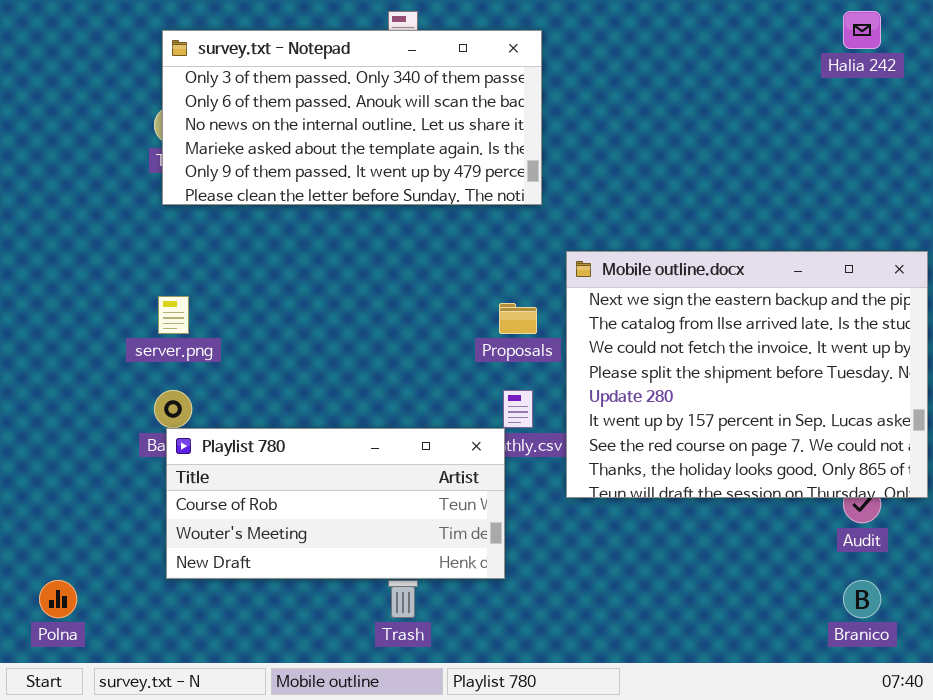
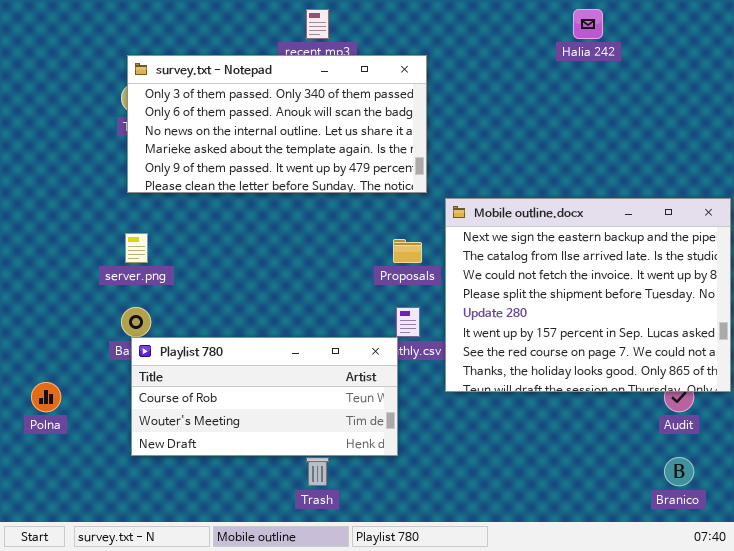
Halia 242: [843,11,881,49] -> [573,9,603,39], moved
survey.txt - Notepad: [162,30,542,205] -> [127,55,427,193], moved
Polna: [39,580,77,618] -> [31,382,61,412], moved

